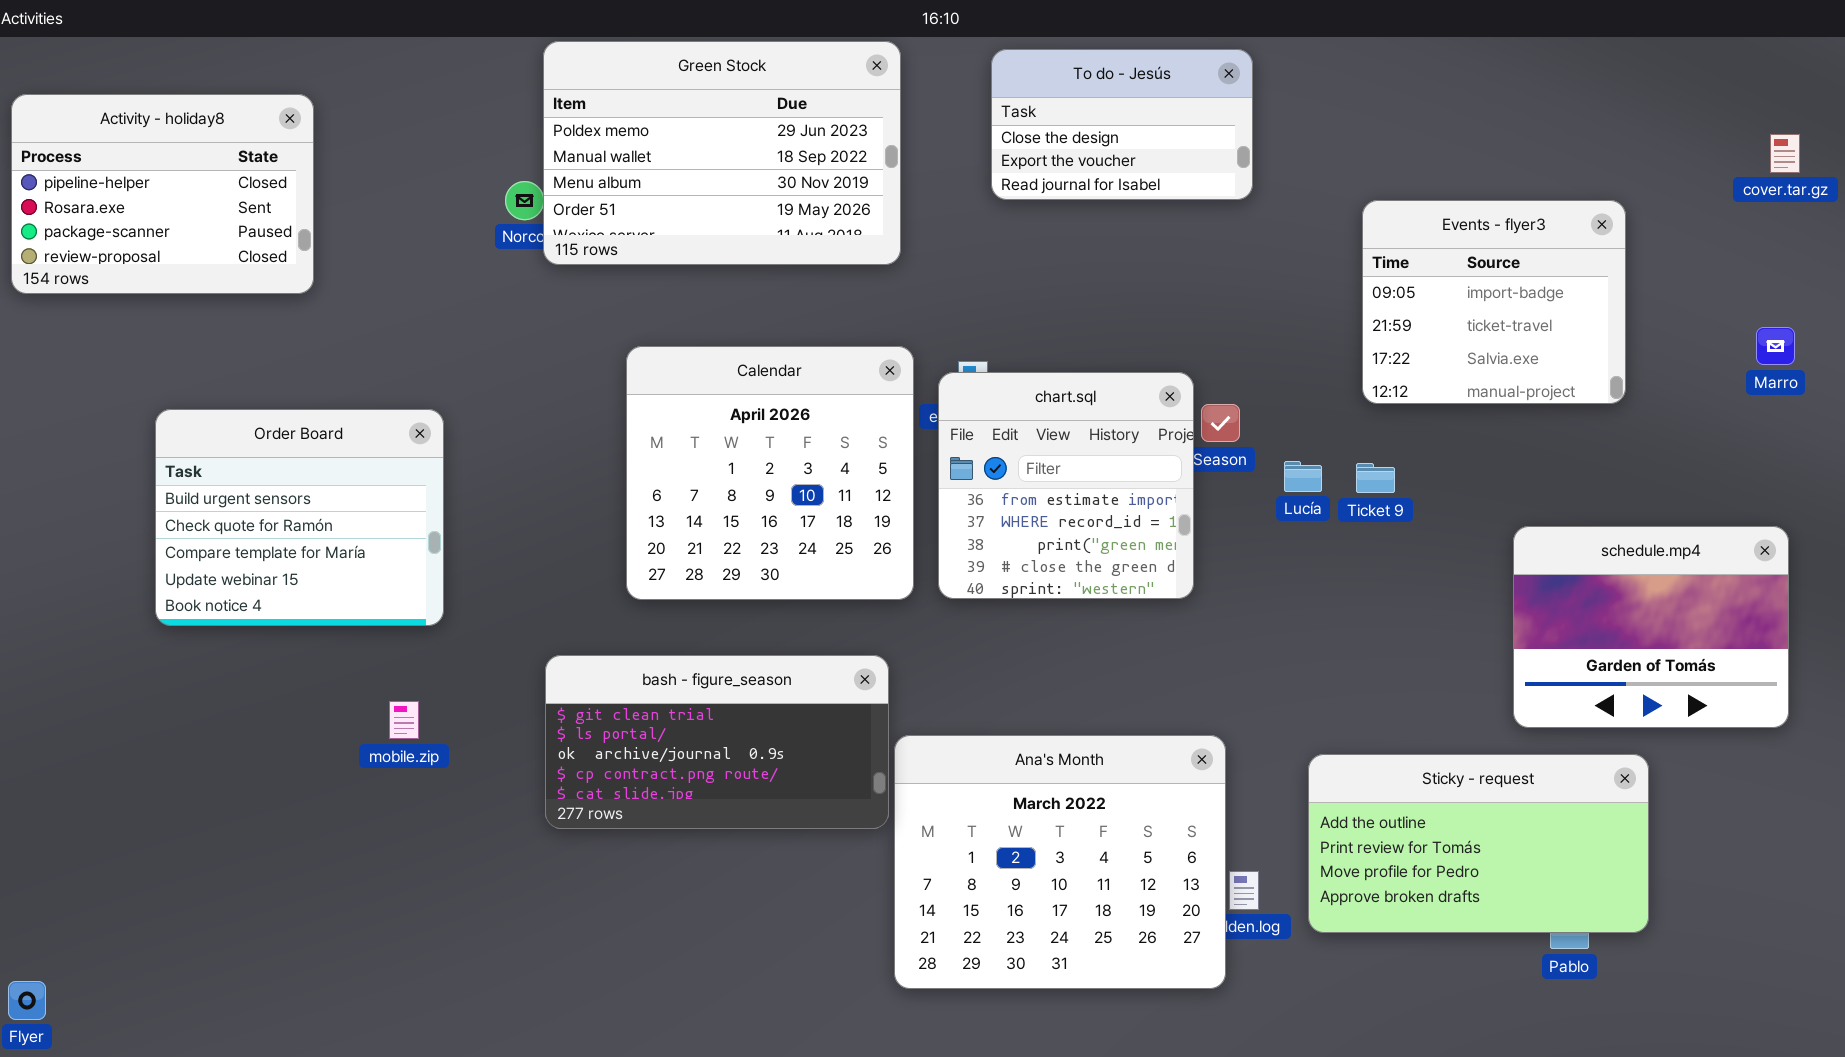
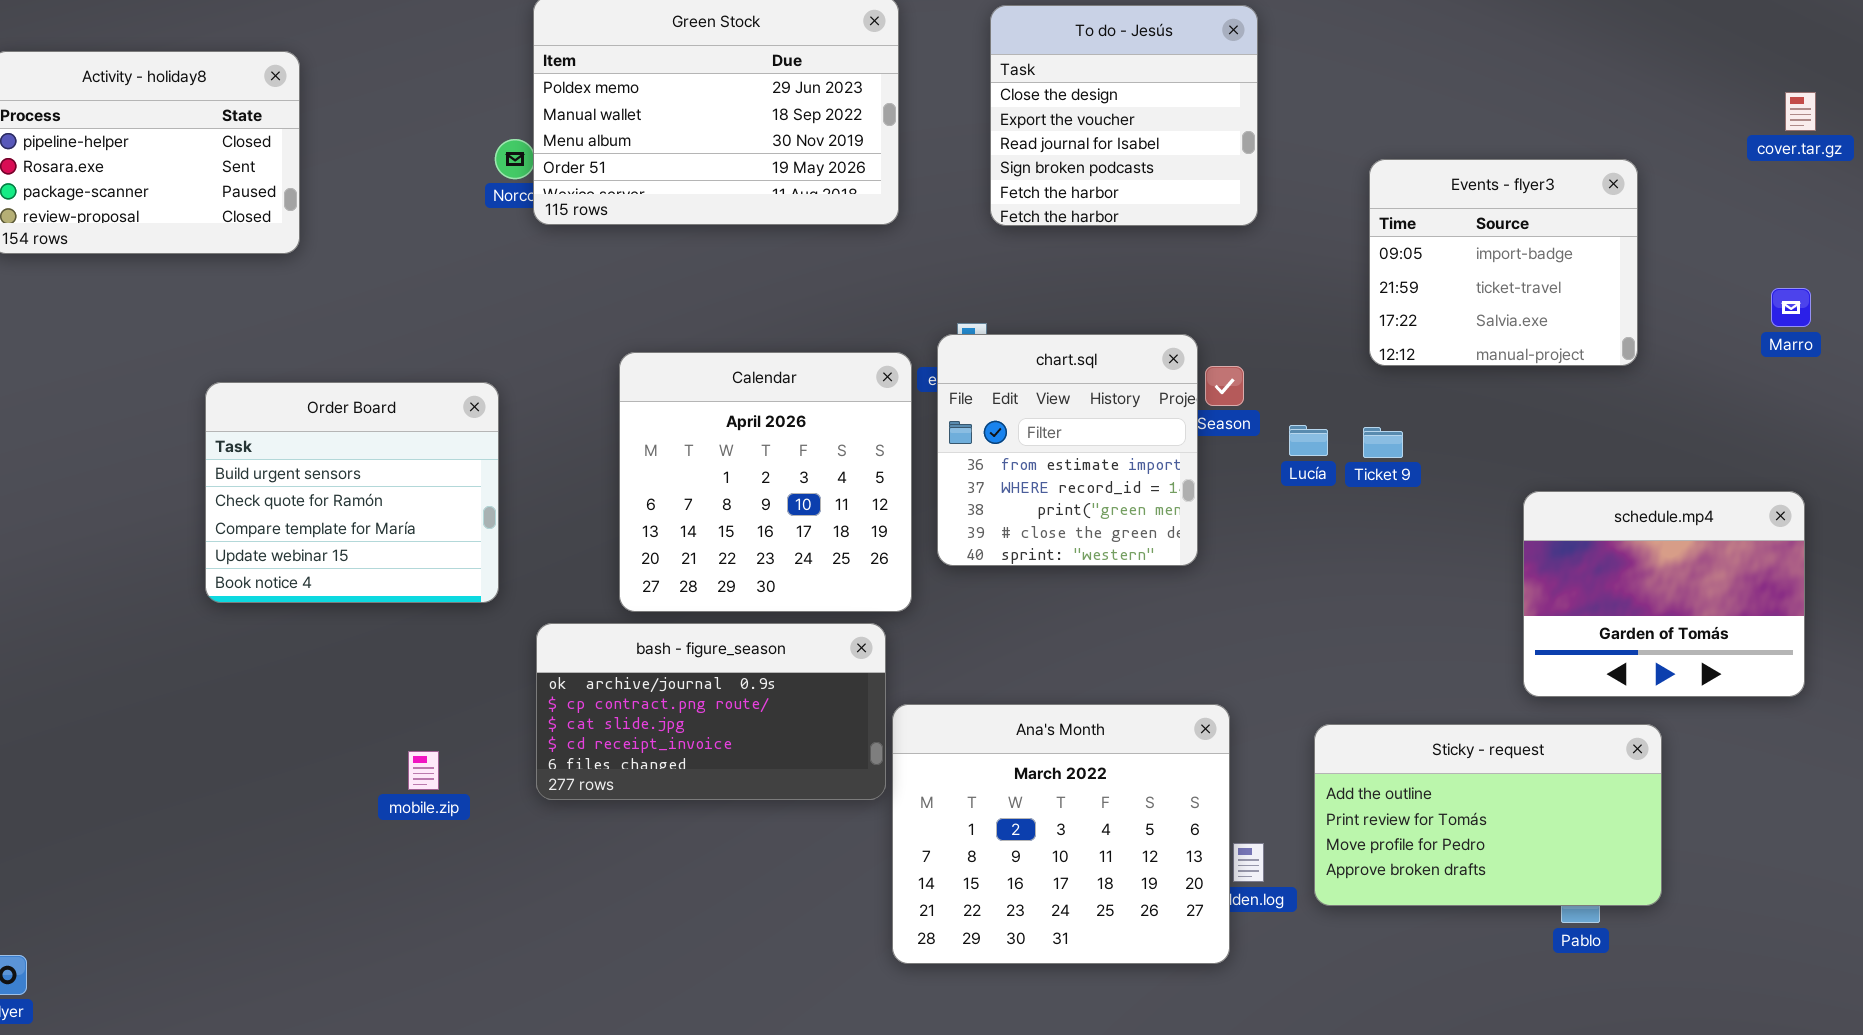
To do - Jesús: [991,49,1253,200] -> [990,5,1258,226], resized
Calendar: [626,346,914,600] -> [619,352,912,612], moved
Order Board: [155,409,444,626] -> [205,382,499,603], moved
bash - figure_season: [545,655,889,829] -> [536,623,886,800], scrolled down 2 rows
mobile.zip: [389,701,419,739] -> [408,751,439,790], moved

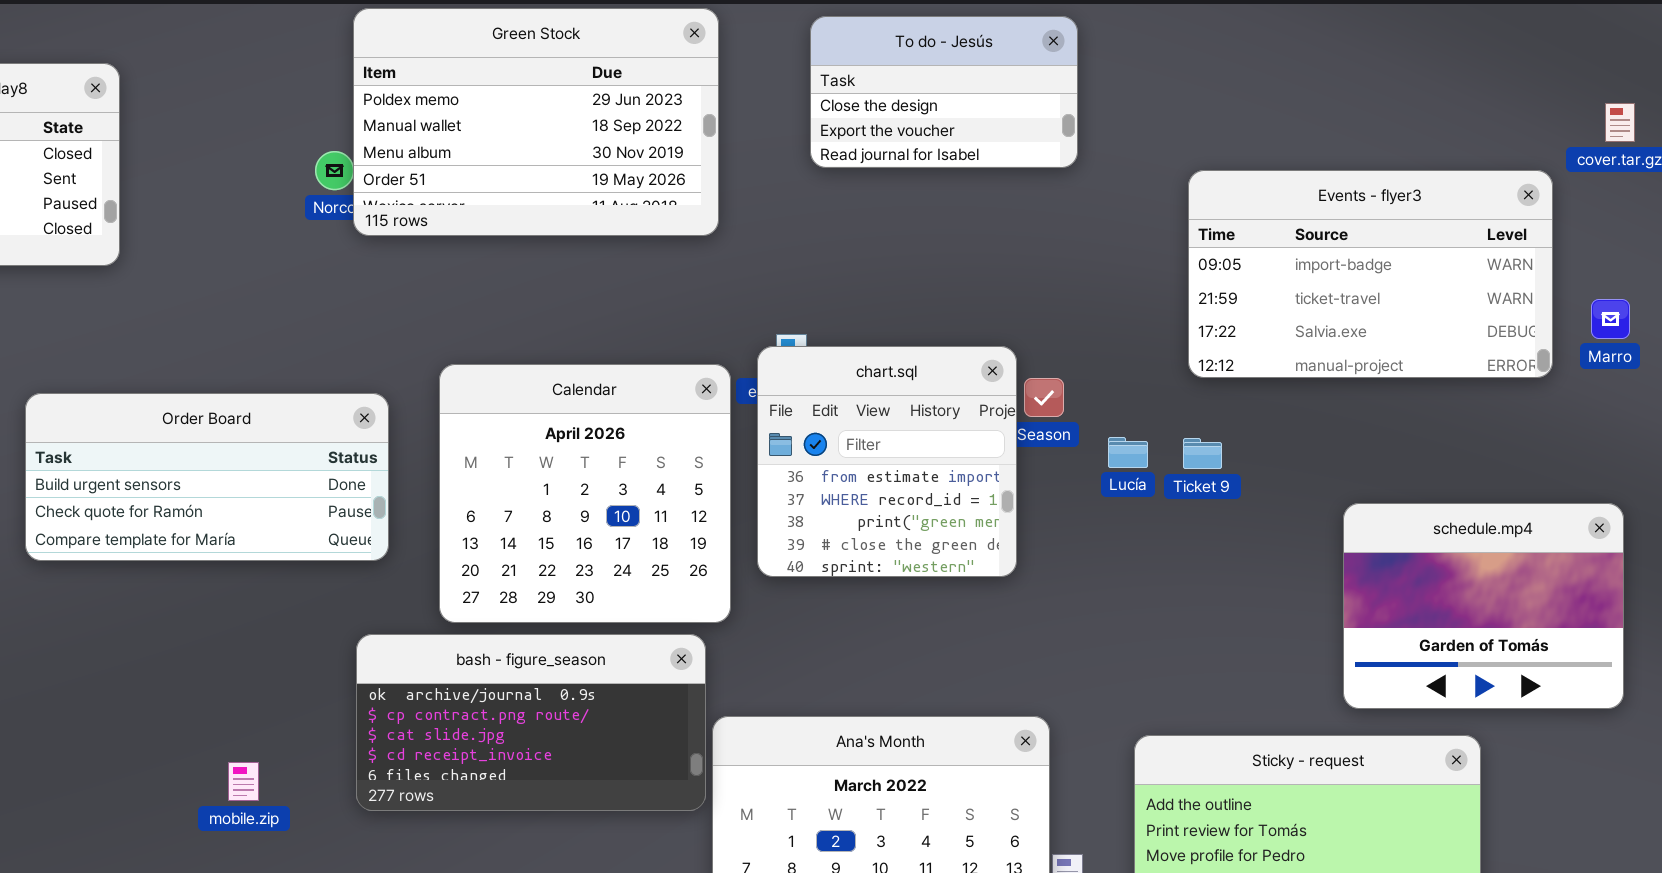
To do - Jesús: [990,5,1258,226] -> [810,16,1078,168], resized
Events - flyer3: [1369,159,1638,366] -> [1188,170,1553,378], resized
Order Board: [205,382,499,603] -> [25,393,389,561], resized

